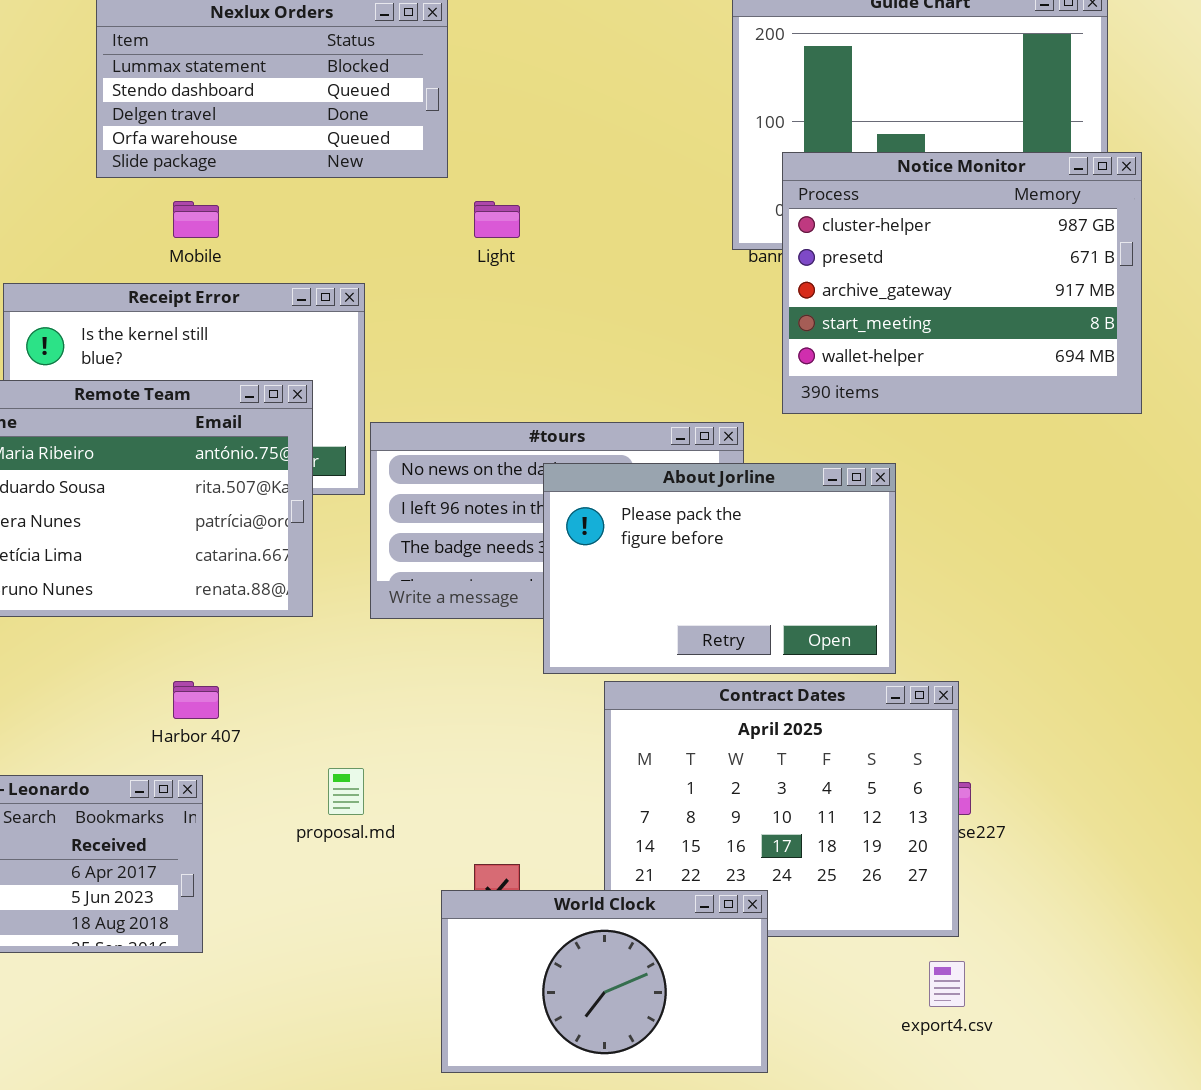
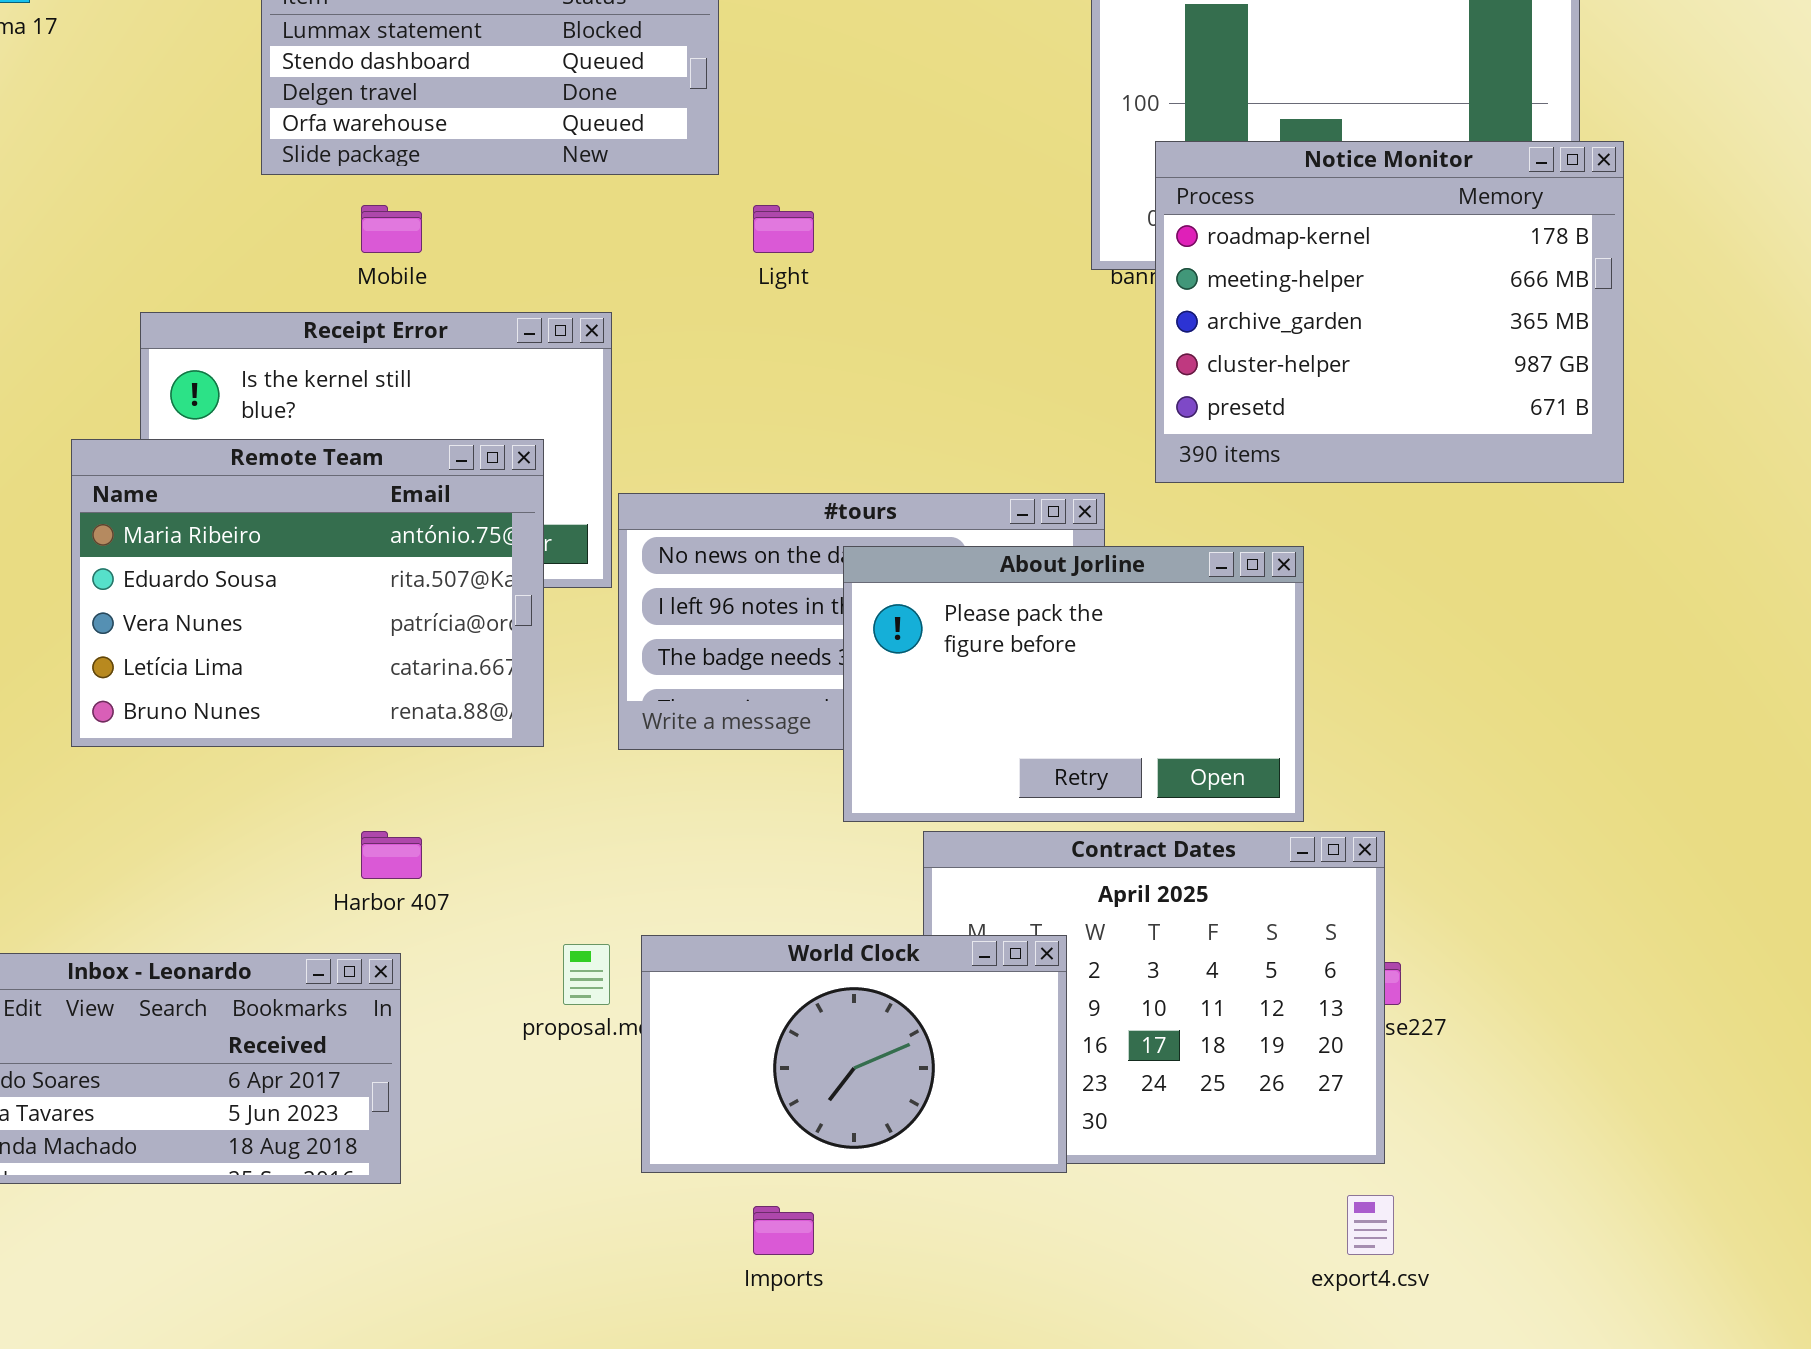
Notice Monitor: [782,152,1142,414] -> [1155,141,1624,483], scrolled up 3 rows
World Clock: [441,890,768,1073] -> [641,935,1067,1173], moved

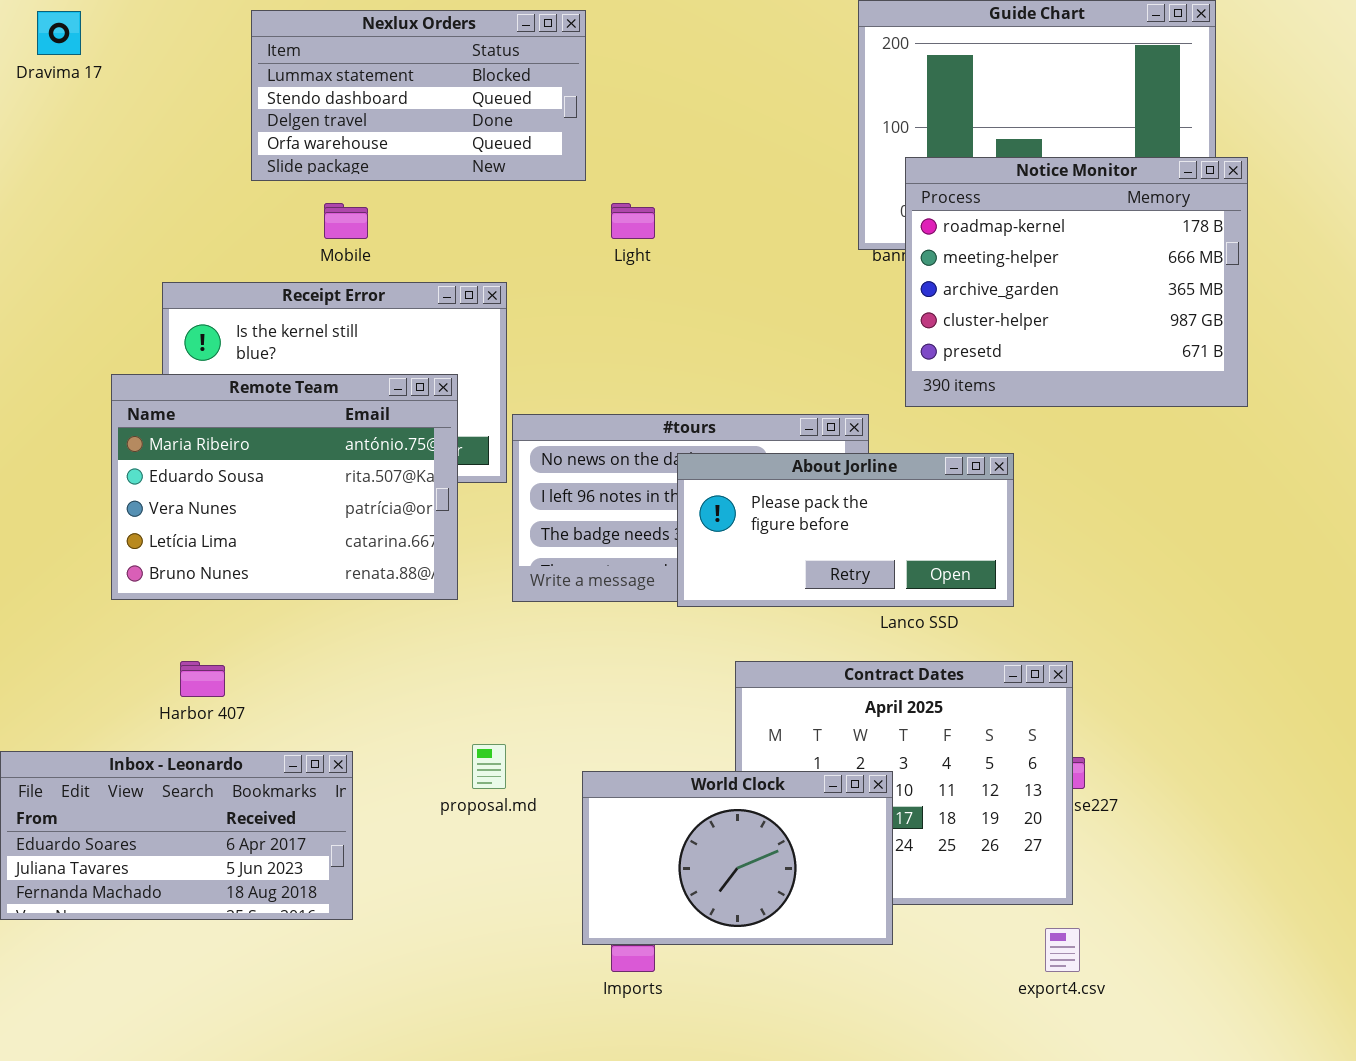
About Jorline: [843,546,1304,822] -> [677,453,1014,607], resized
Harbor 407: [361,831,422,879] -> [180,661,225,697], moved
World Clock: [641,935,1067,1173] -> [582,771,893,945], moved

